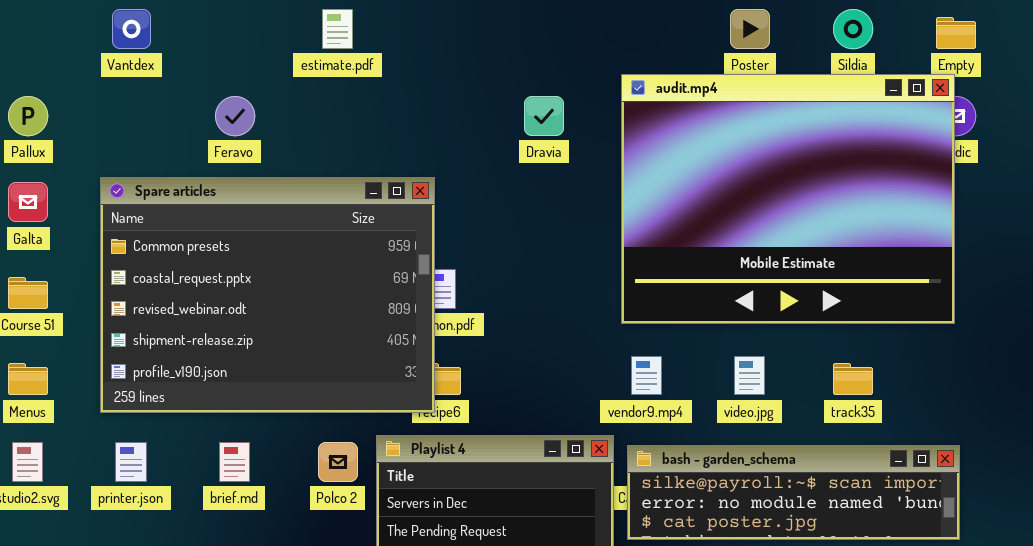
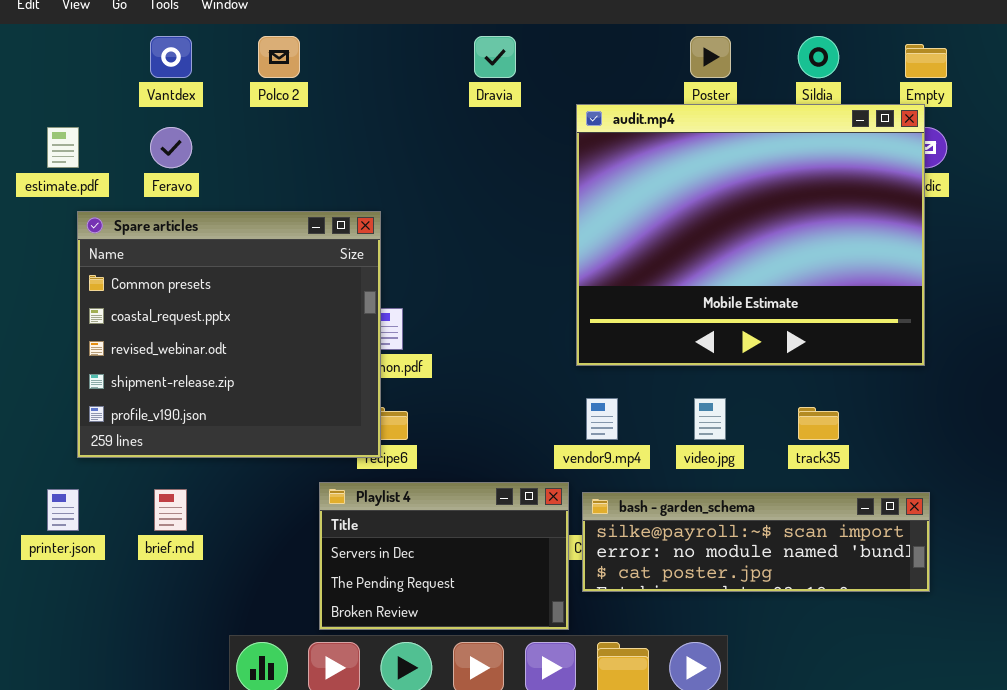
Vantdex: [112,9,151,49] -> [150,36,192,78], moved
estimate.pdf: [322,9,353,49] -> [47,127,79,168], moved
Dravia: [524,96,564,136] -> [474,36,516,78], moved
Spare articles: [100,177,435,413] -> [77,211,381,458], resized
Polco 2: [318,442,358,482] -> [258,36,300,78], moved

